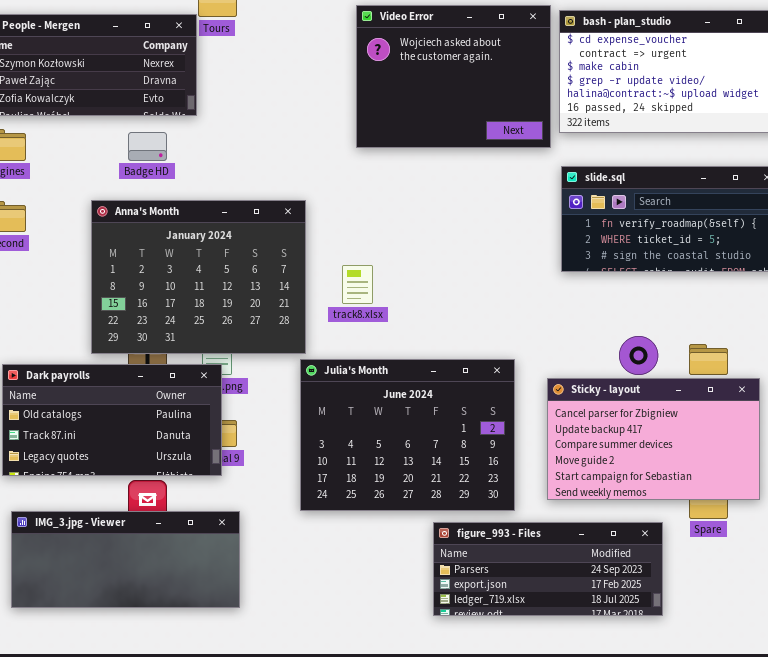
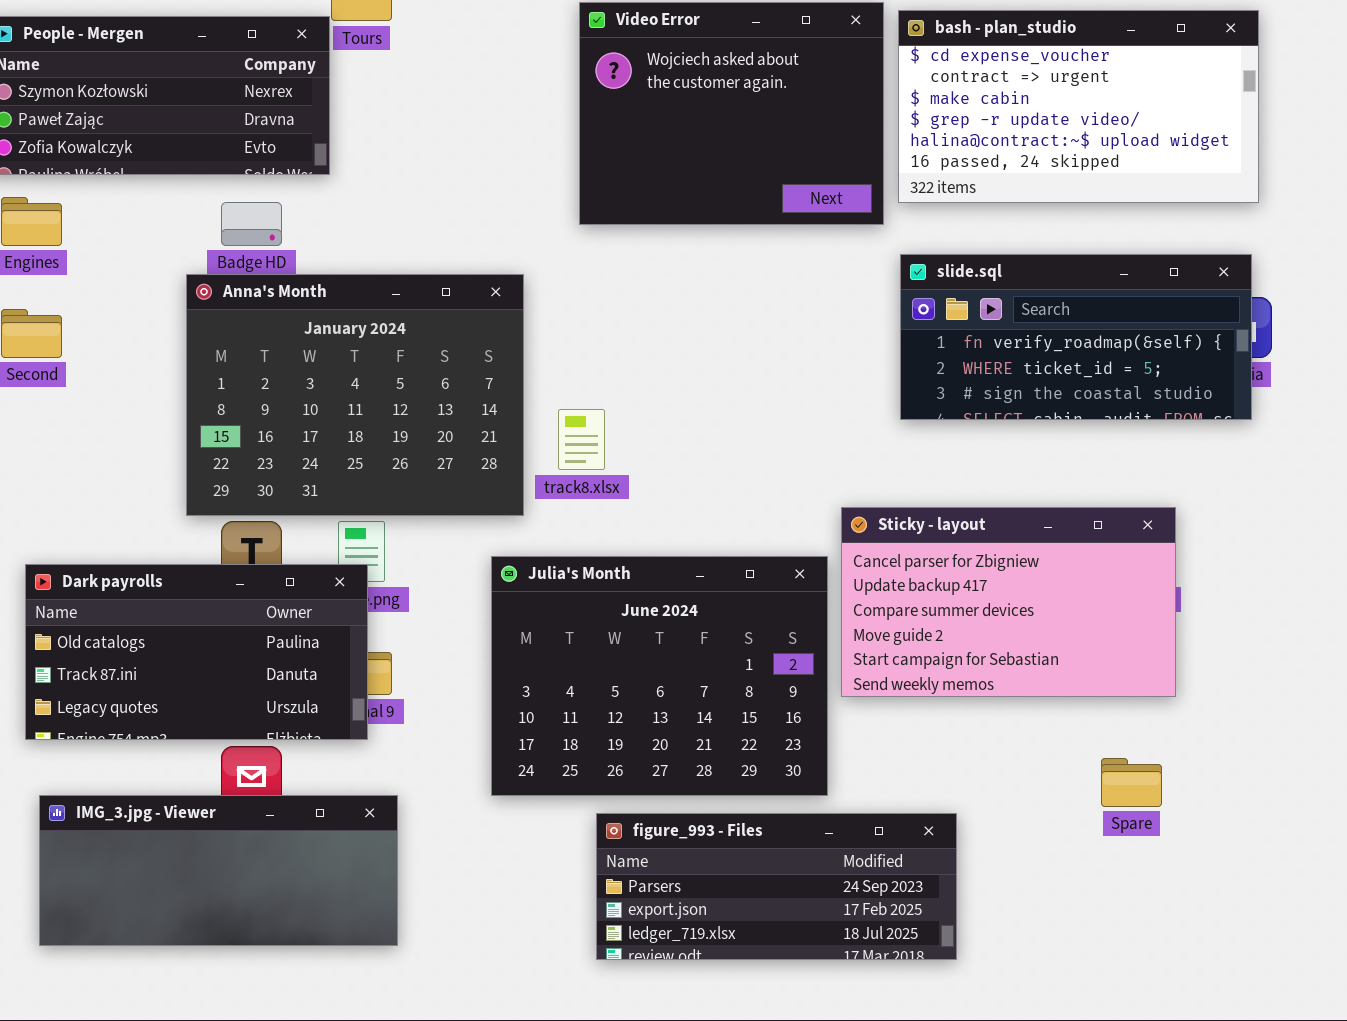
Anna's Month: [91,200,306,354] -> [186,274,524,516], moved
Sticky - layout: [547,378,760,500] -> [841,507,1176,697], moved
figure_993 - Files: [433,522,663,616] -> [596,813,957,960], moved

